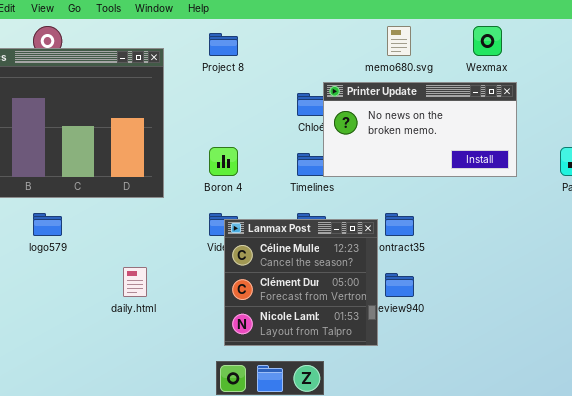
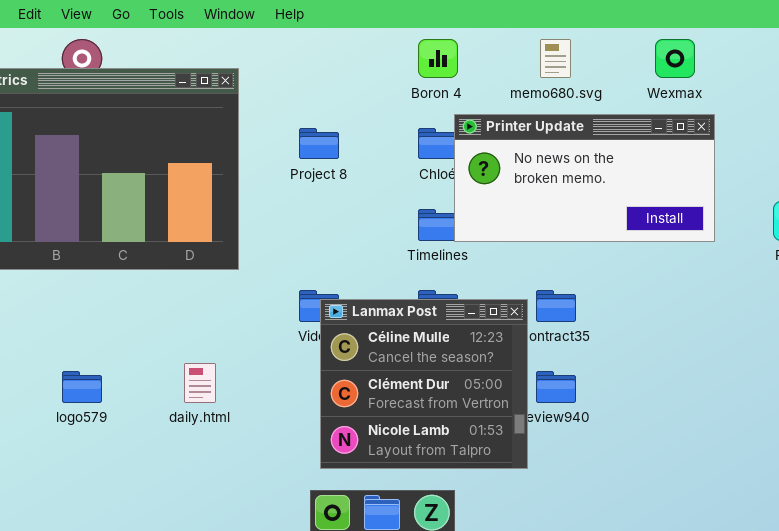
Project 8: [209,33,238,56] -> [299,128,339,159], moved
Boron 4: [209,147,238,176] -> [418,39,458,78], moved
logo579: [33,213,62,236] -> [62,371,102,403], moved

